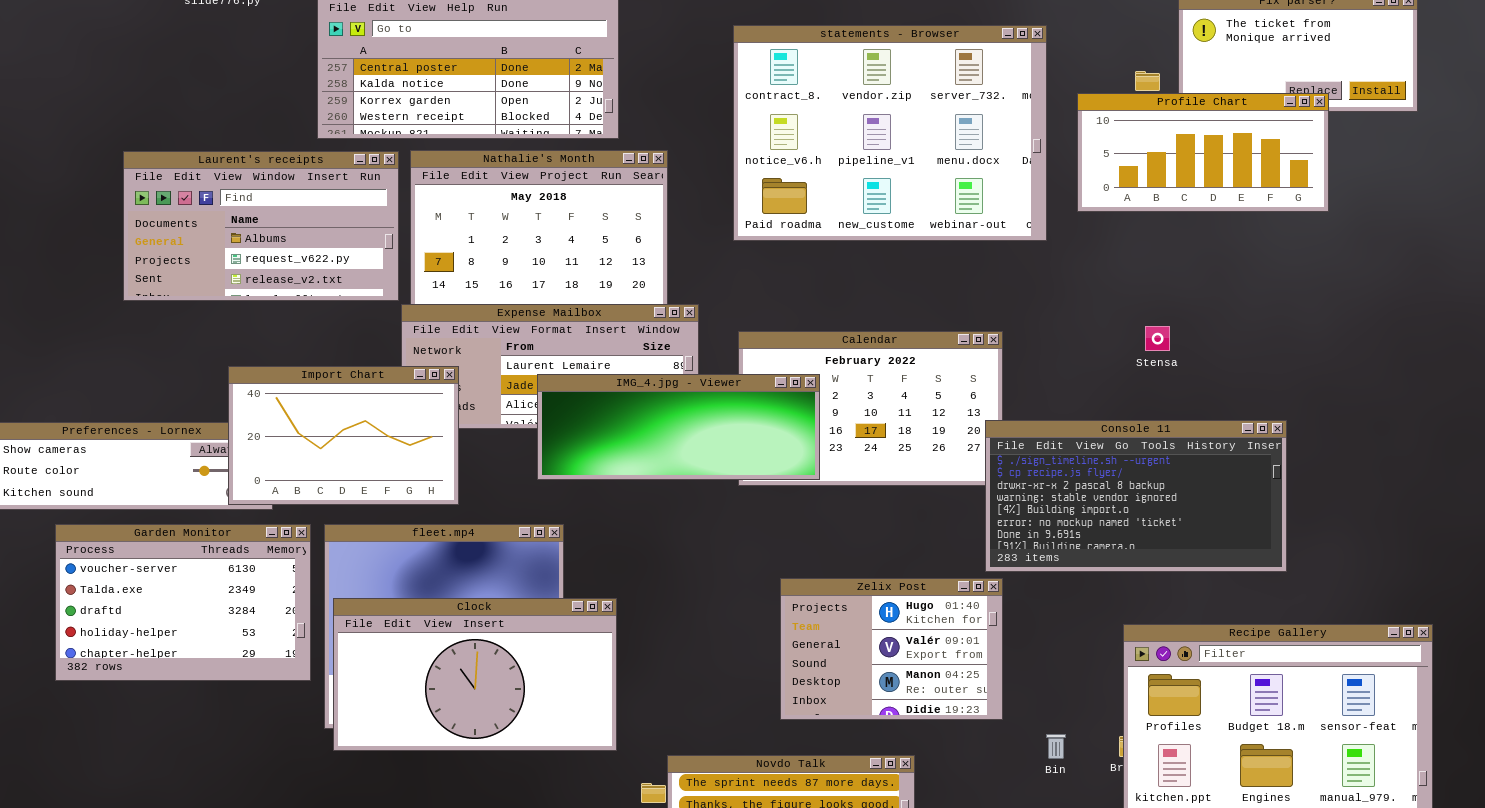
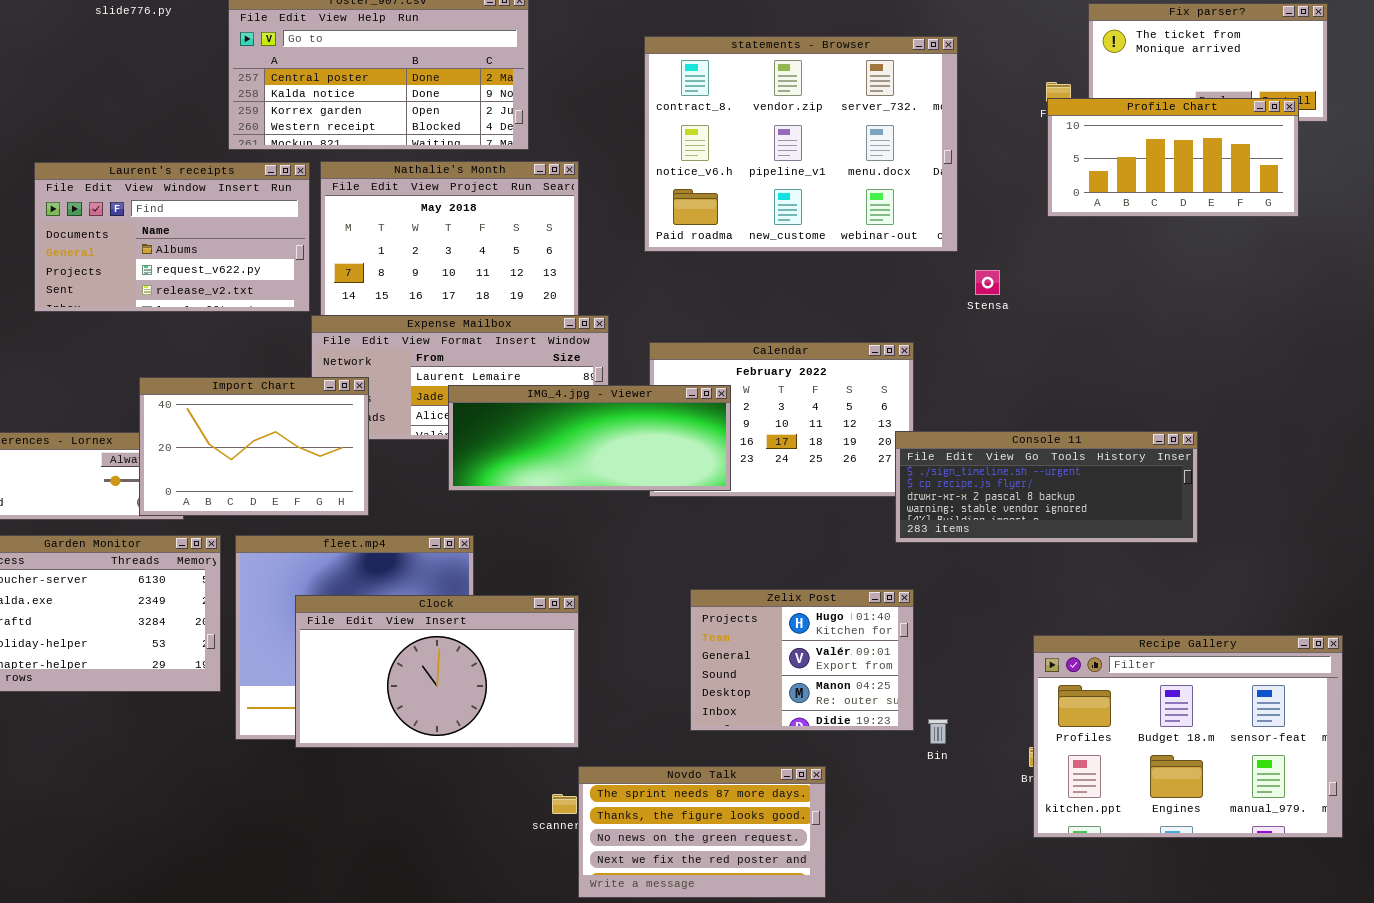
Profile Chart: [1077,93,1329,212] -> [1047,98,1299,217], moved
Stensa: [1145,326,1170,351] -> [975,270,1000,295], moved
Console 11: [985,420,1287,572] -> [895,431,1198,543], resized
Clock: [333,598,617,751] -> [295,595,579,748], moved
Bin: [1046,734,1066,759] -> [928,719,948,744], moved

